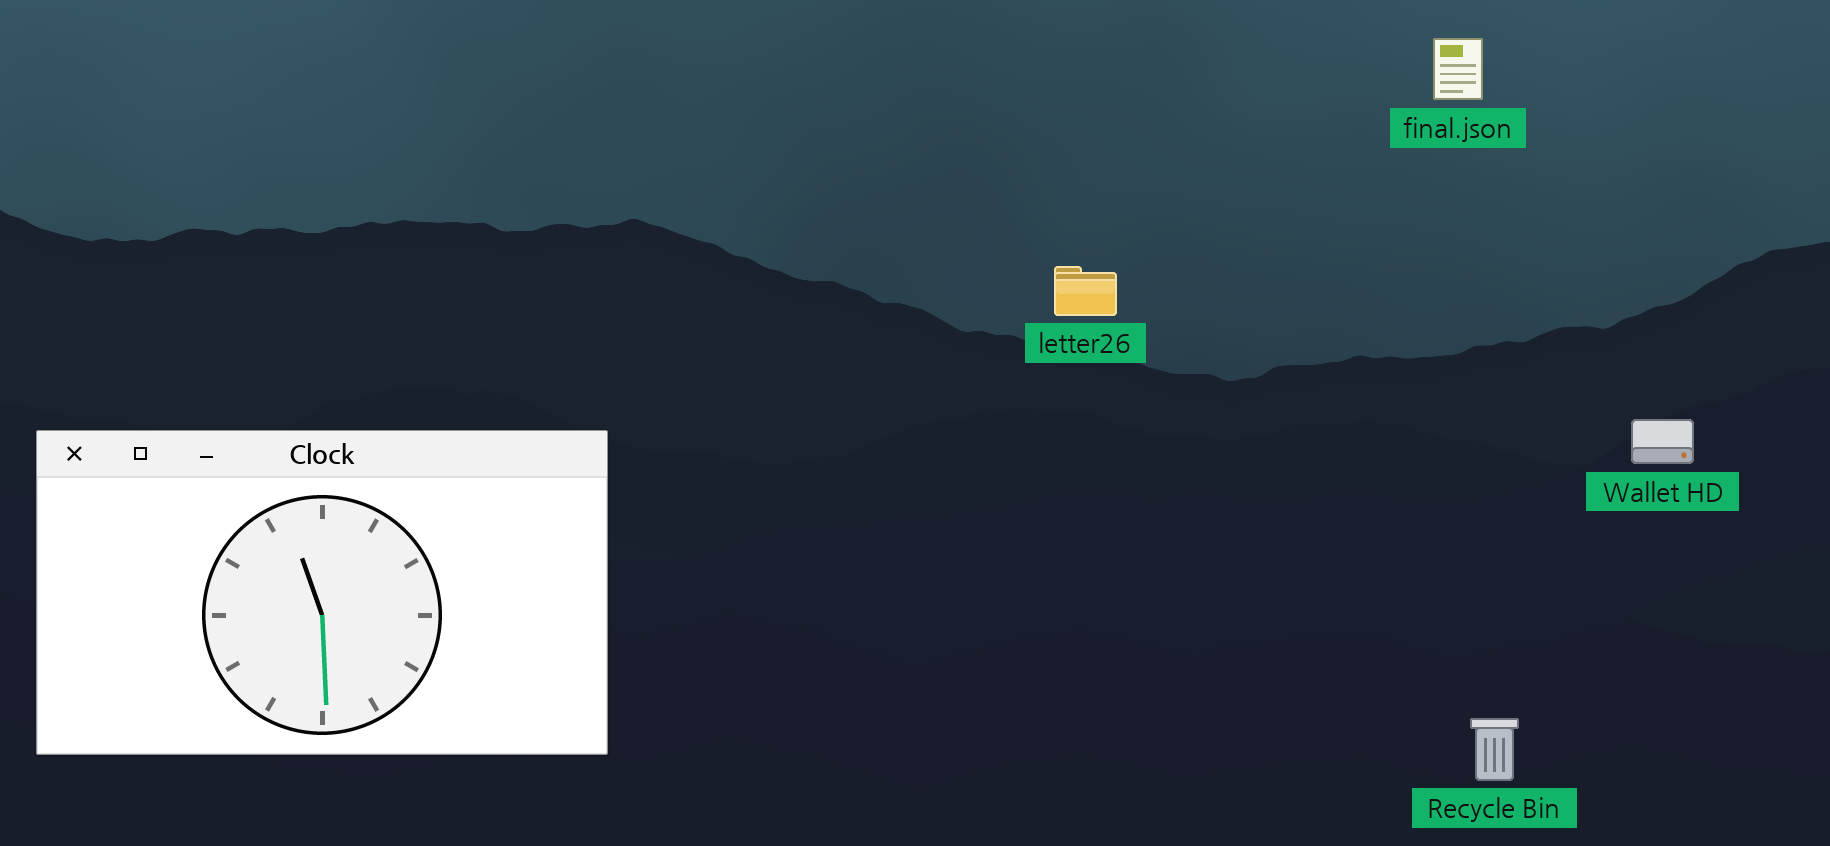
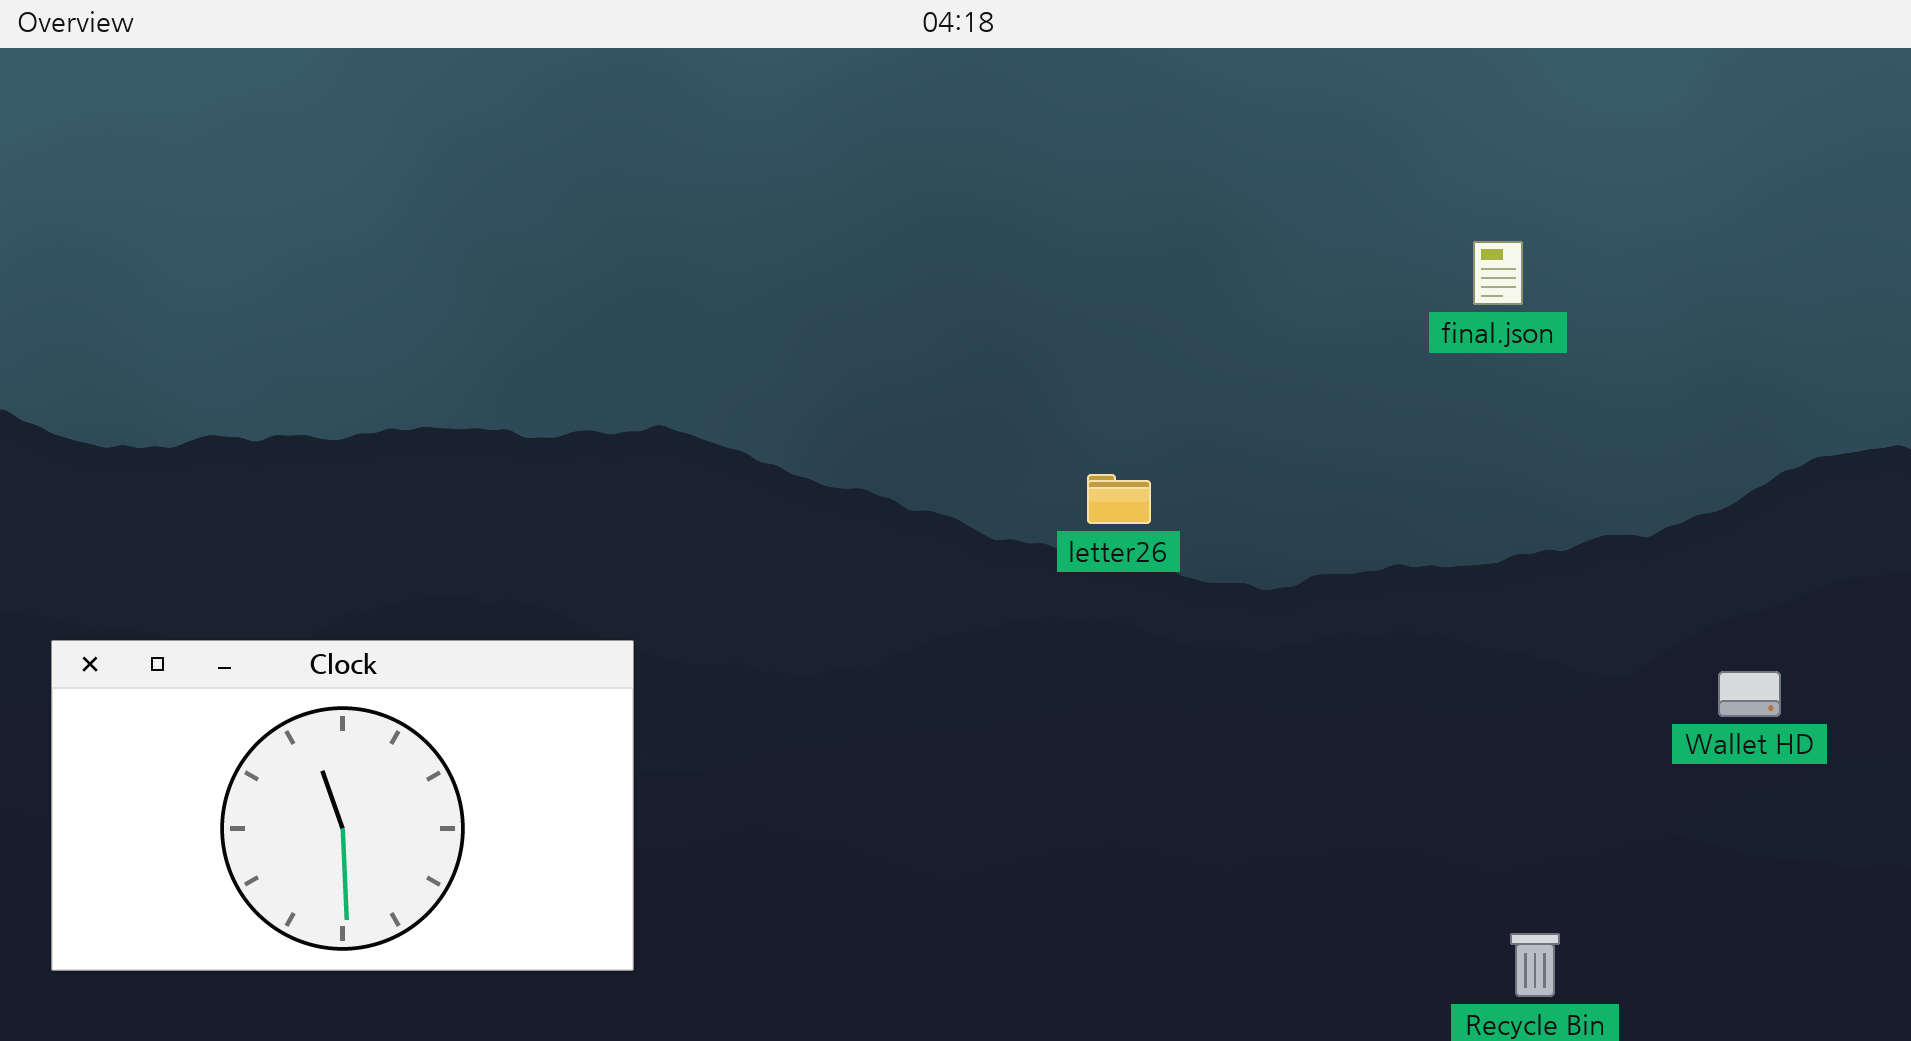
Wallet HD: [1631,419,1694,464] -> [1718,671,1781,717], moved

